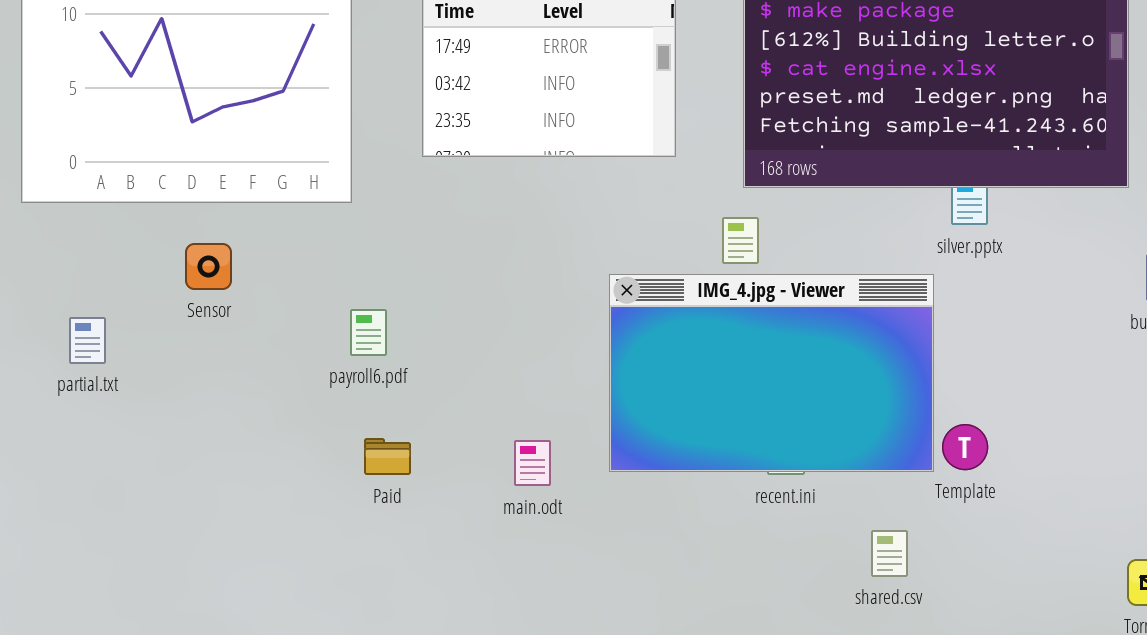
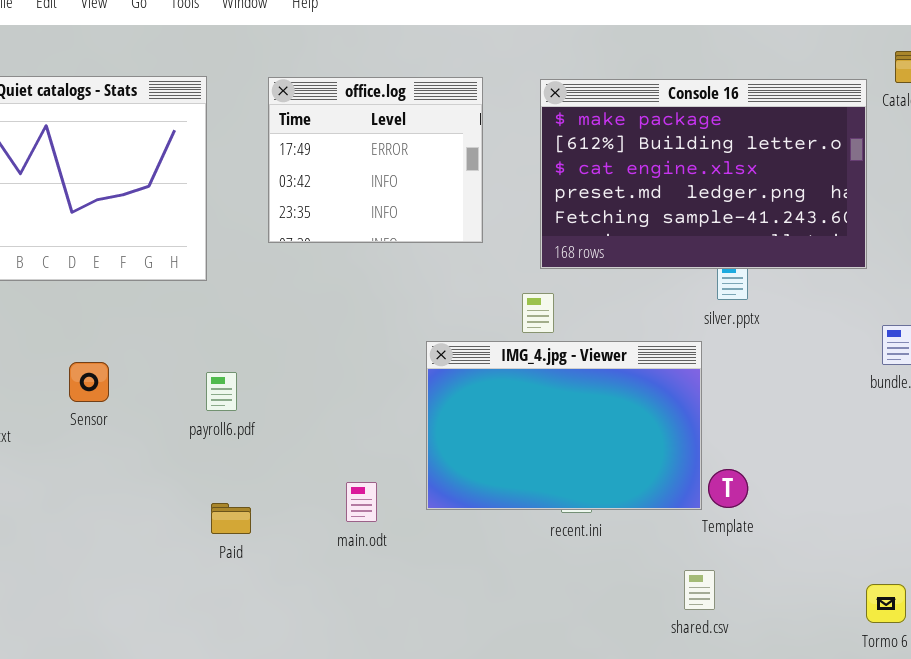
Sensor: [185,243,232,290] -> [69,362,109,402], moved
Paid: [364,438,411,475] -> [211,503,251,534], moved
shared.csv: [871,530,908,577] -> [684,570,715,610], moved

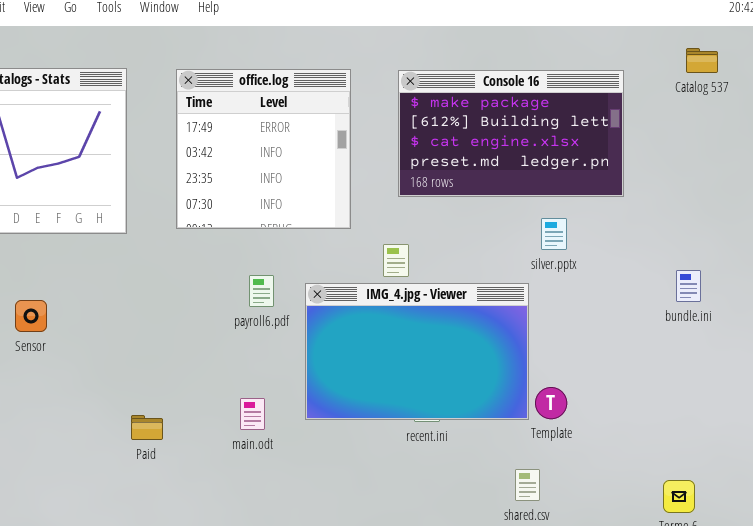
office.log: [268,77,483,243] -> [176,69,351,229], resized
Console 16: [540,79,867,269] -> [398,70,624,197], resized
payroll6.pdf: [206,372,237,411] -> [249,275,274,307], moved

